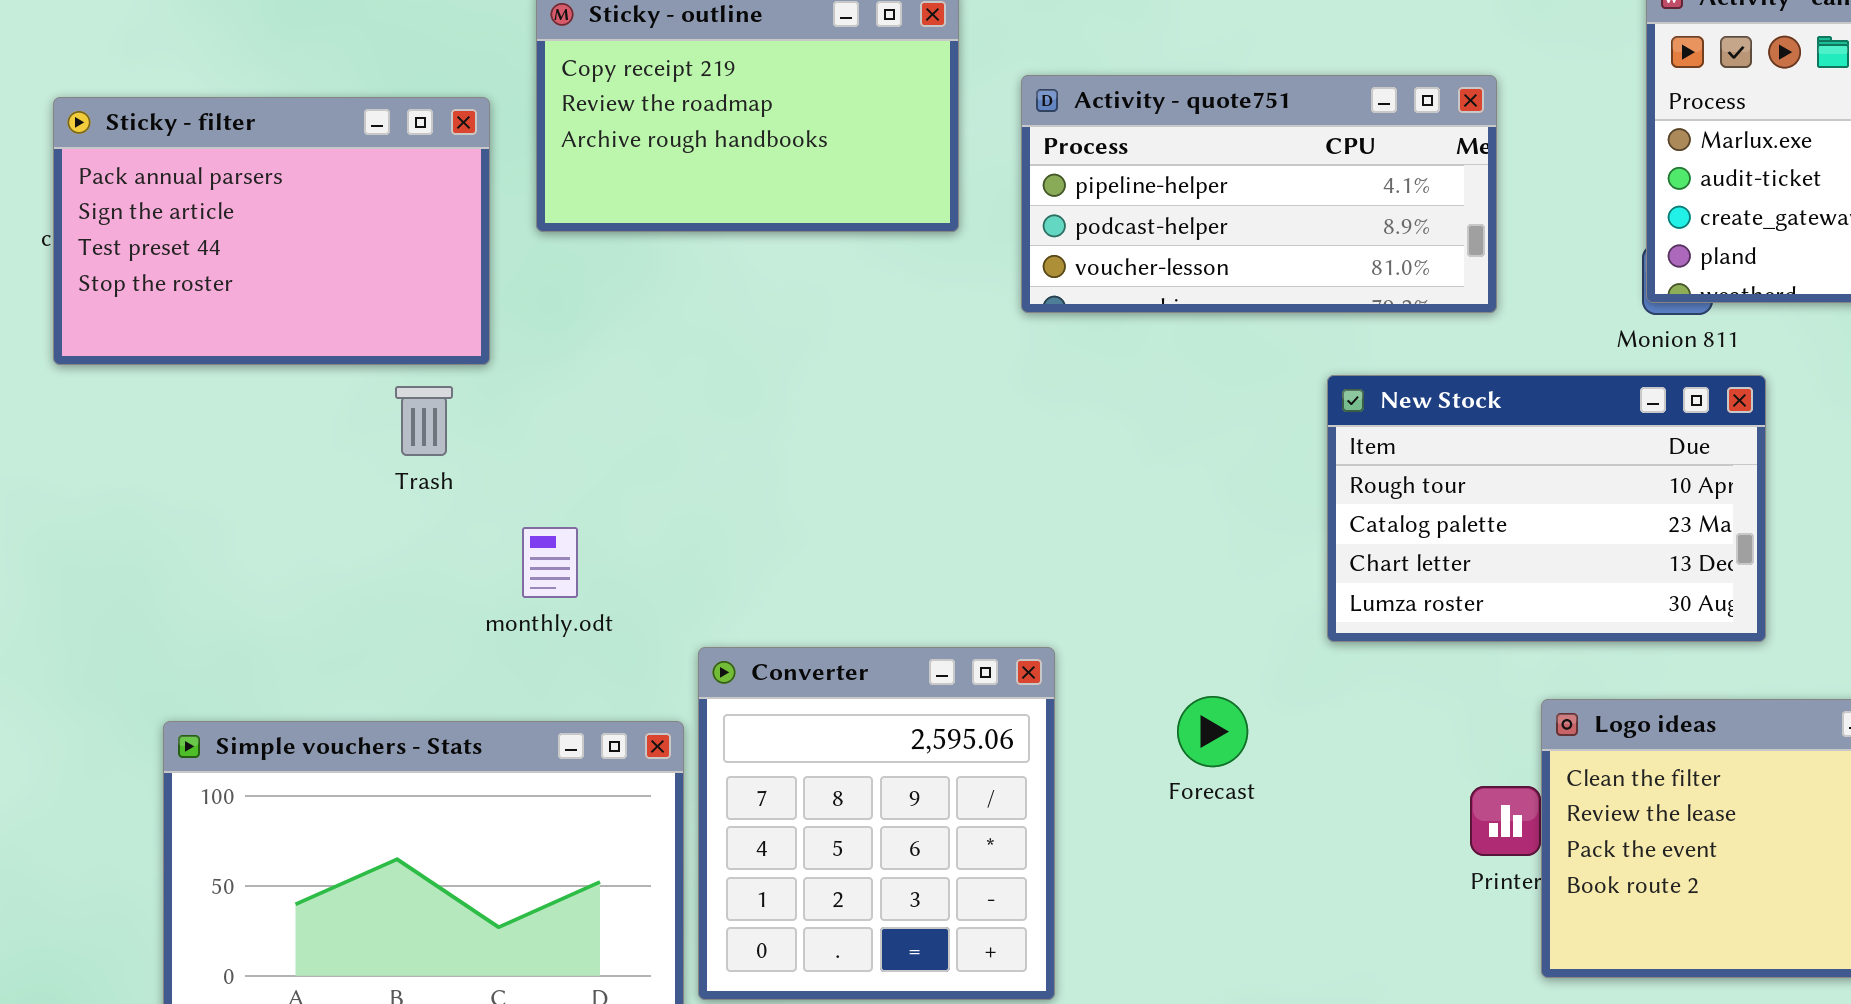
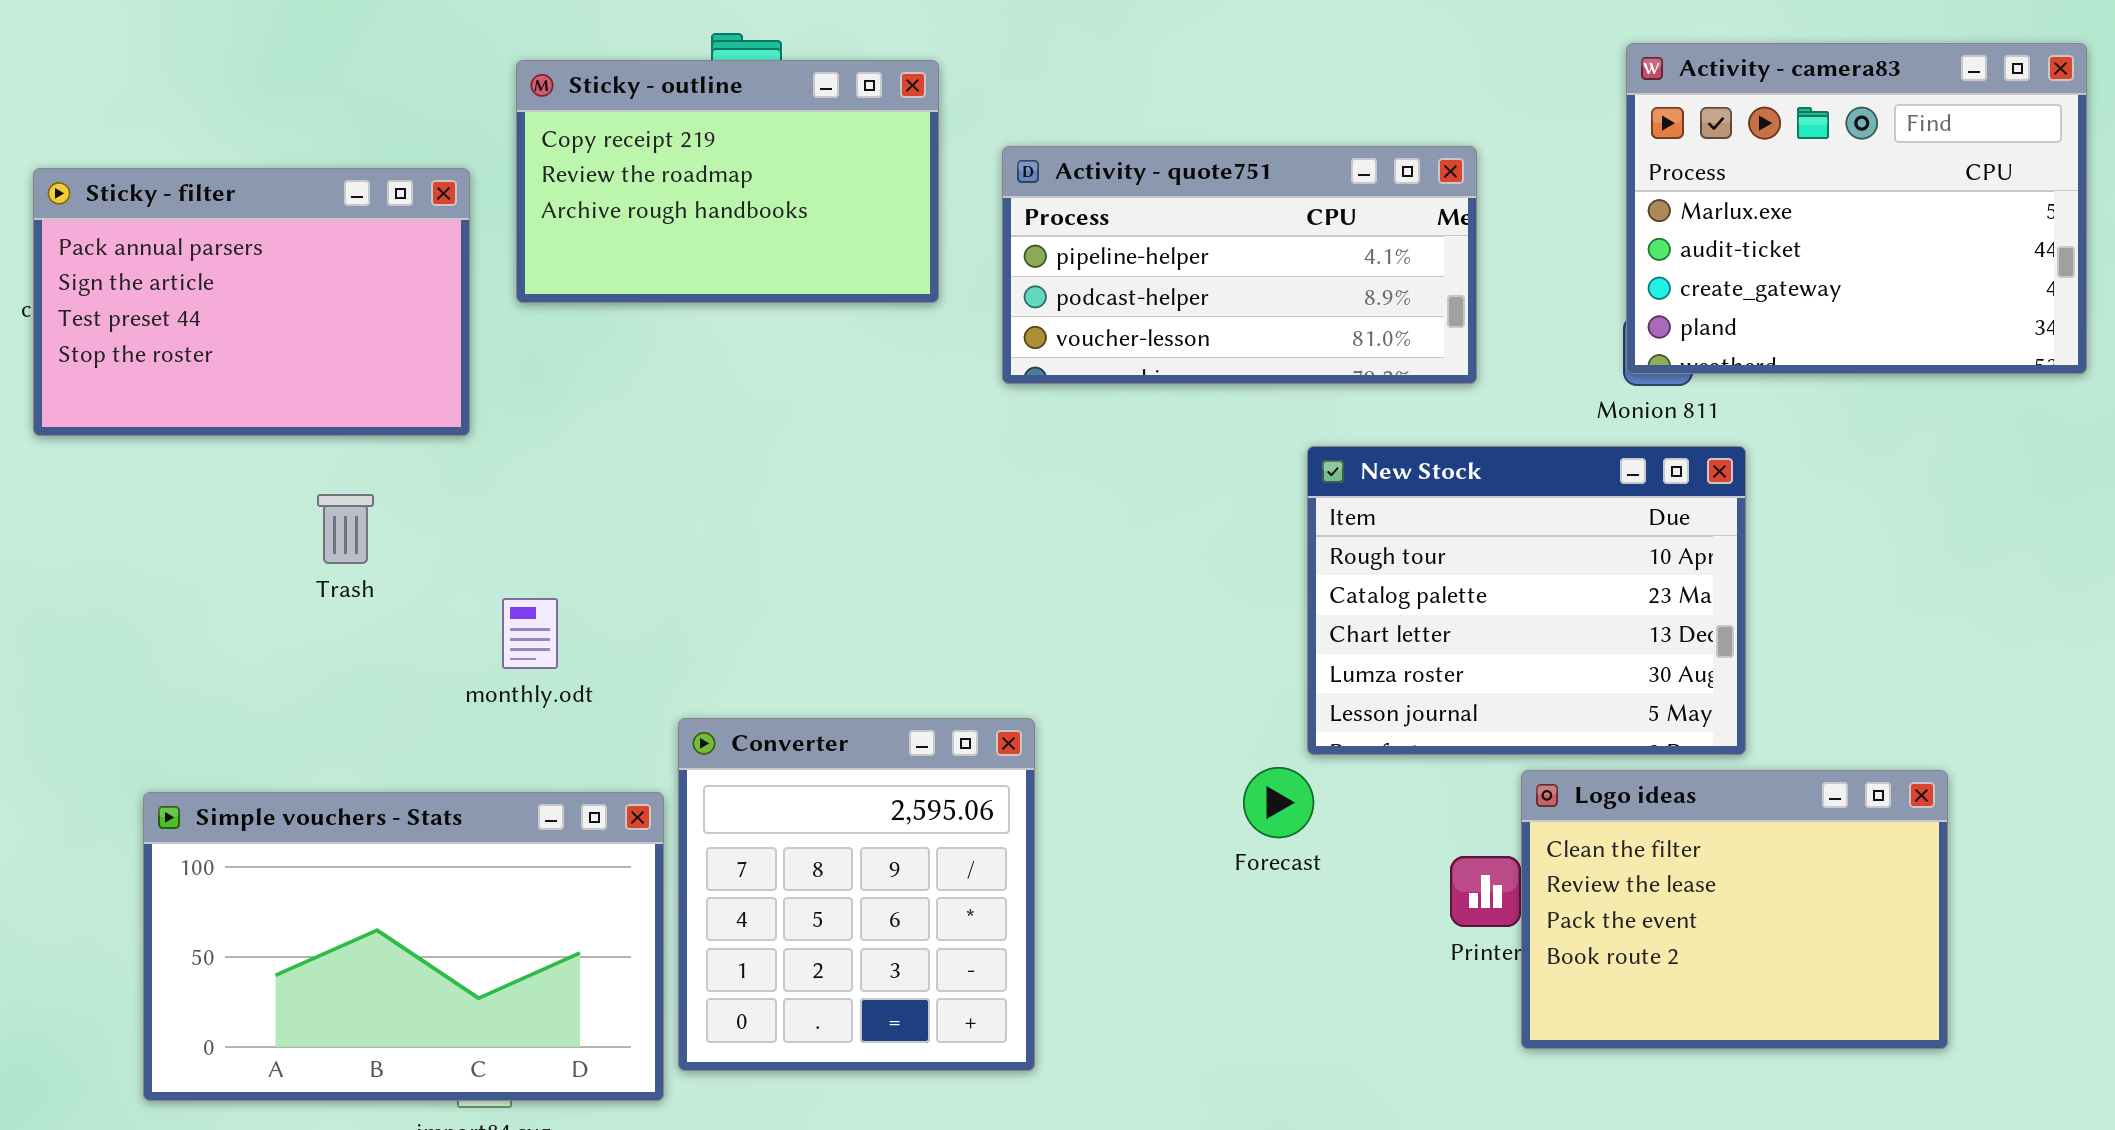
New Stock: [1327,375,1766,642] -> [1307,446,1746,755], resized
Trash: [395,386,453,456] -> [317,494,374,564], moved
Forecast: [1177,696,1248,767] -> [1243,767,1314,838], moved

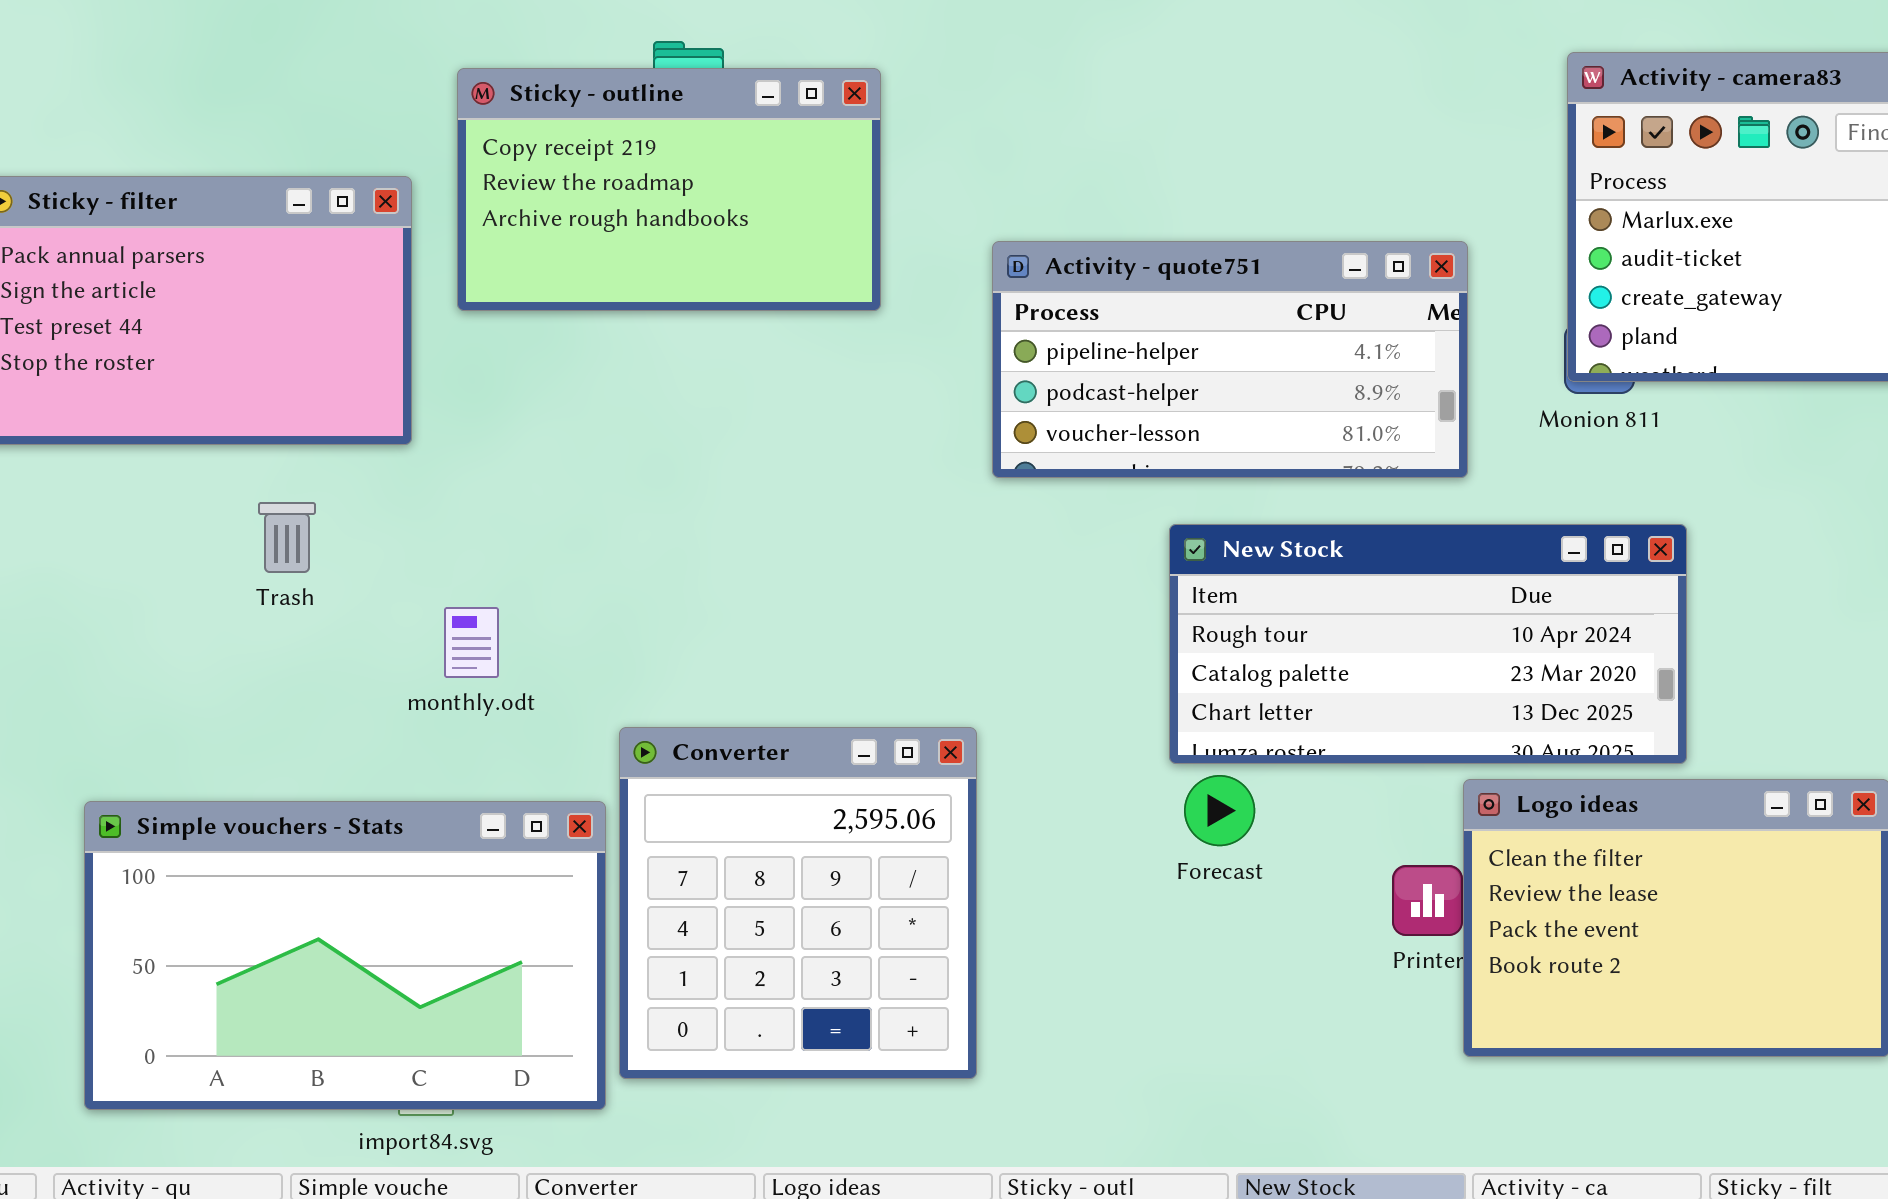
Activity - quote751: [1002,146,1477,384] -> [992,241,1468,478], moved
New Stock: [1307,446,1746,755] -> [1169,524,1687,764], resized

